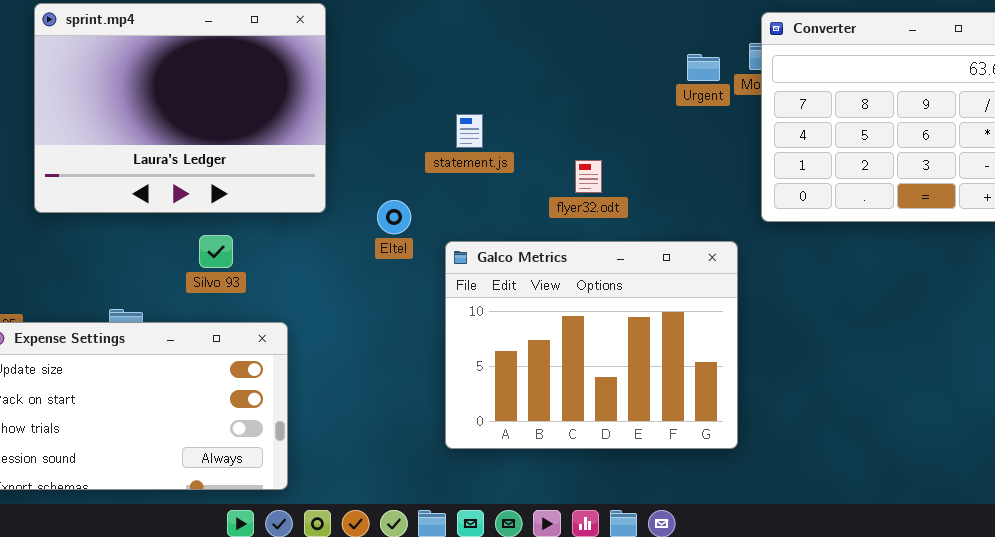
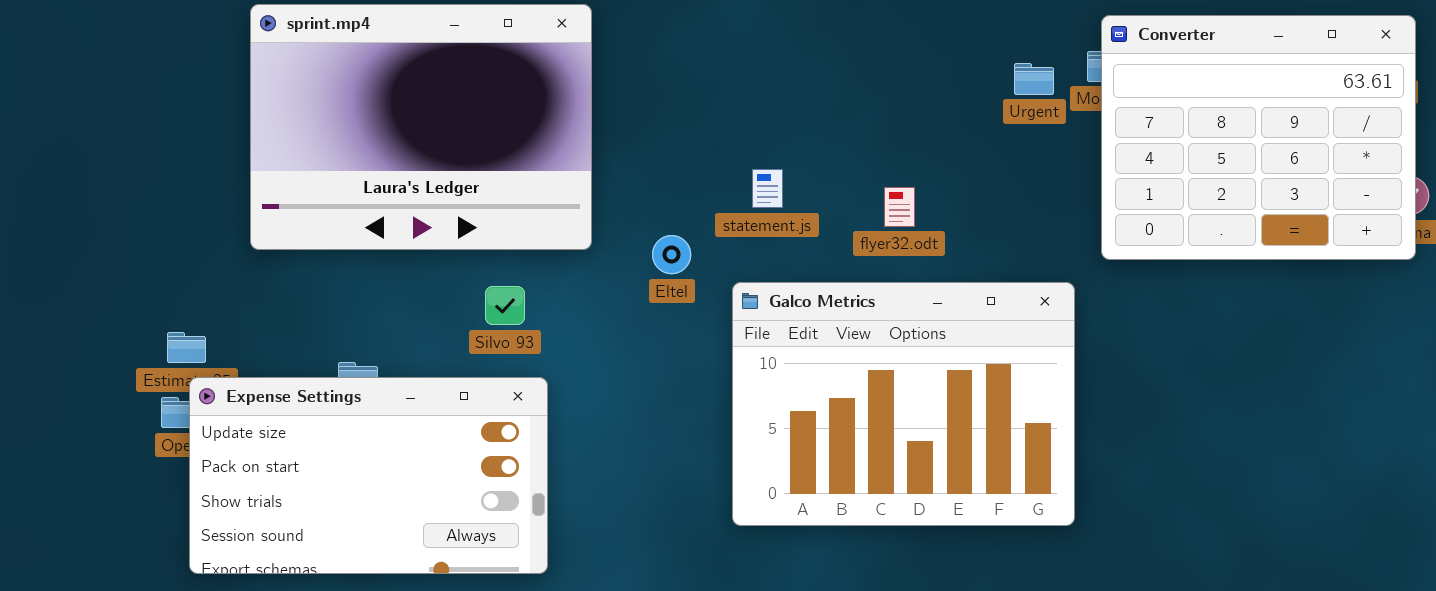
statement.js: [456,114,483,148] -> [752,169,783,208], moved
Silvo 93: [199,235,233,268] -> [485,286,525,325], moved

